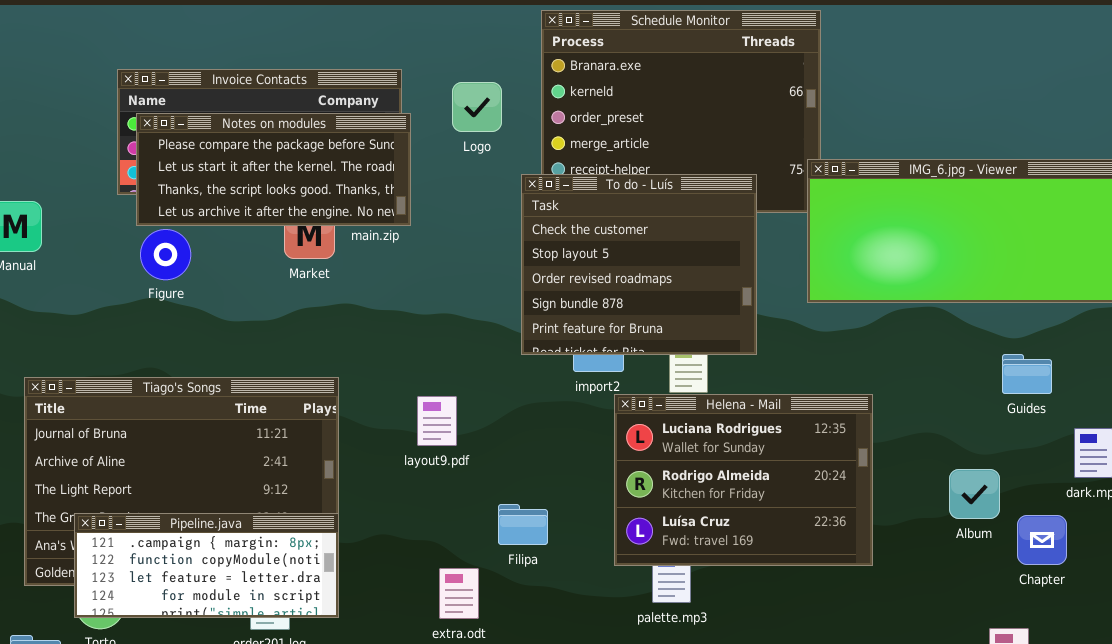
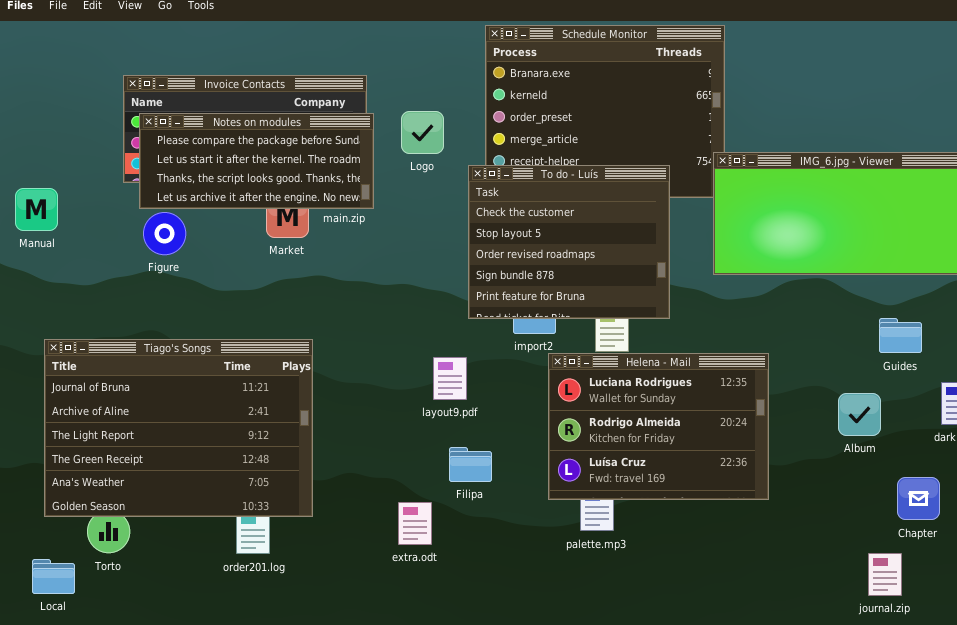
Logo: [452,82,502,132] -> [401,111,444,154], moved
layout9.pdf: [417,396,457,446] -> [433,357,467,400], moved
Album: [949,469,1000,519] -> [838,393,881,436], moved
Pipeline.java: [74,513,339,618] -> none, closed
Chapter: [1017,515,1067,565] -> [897,477,940,520], moved

